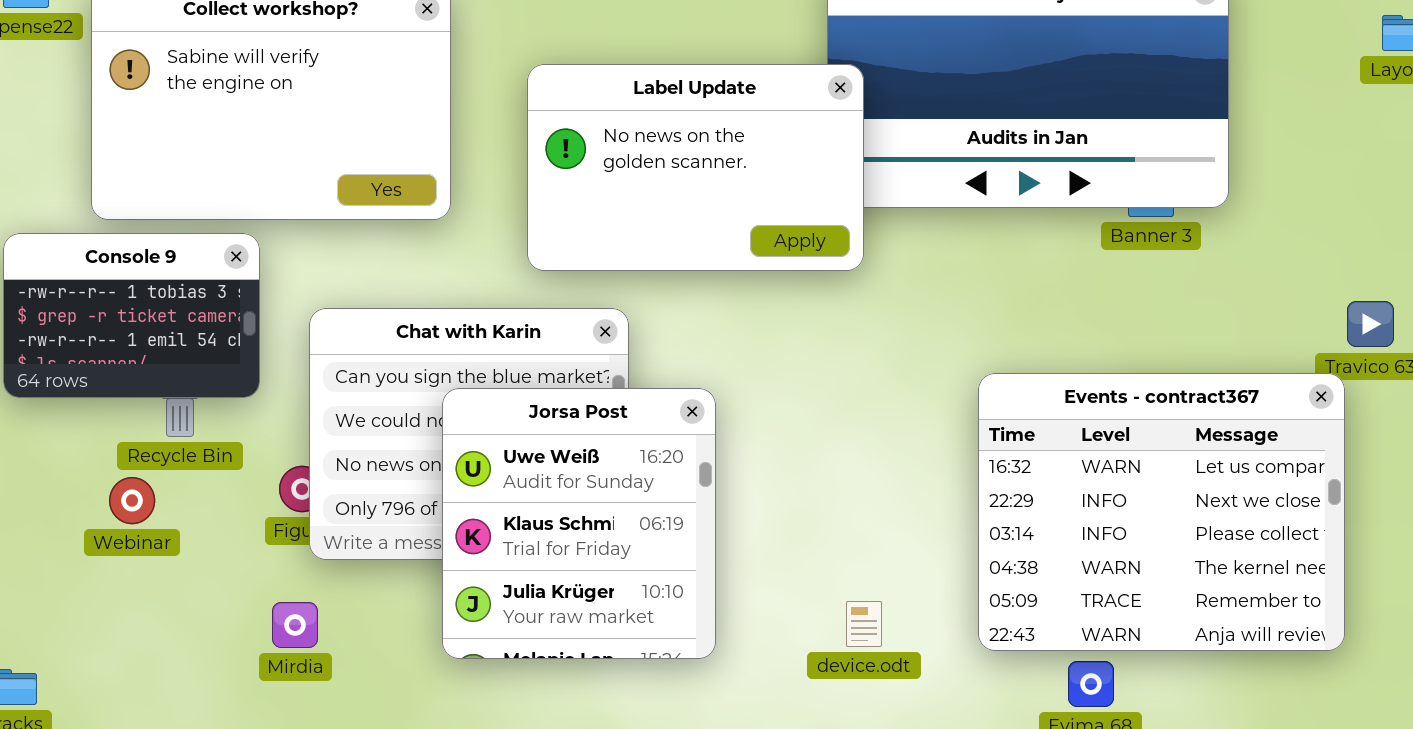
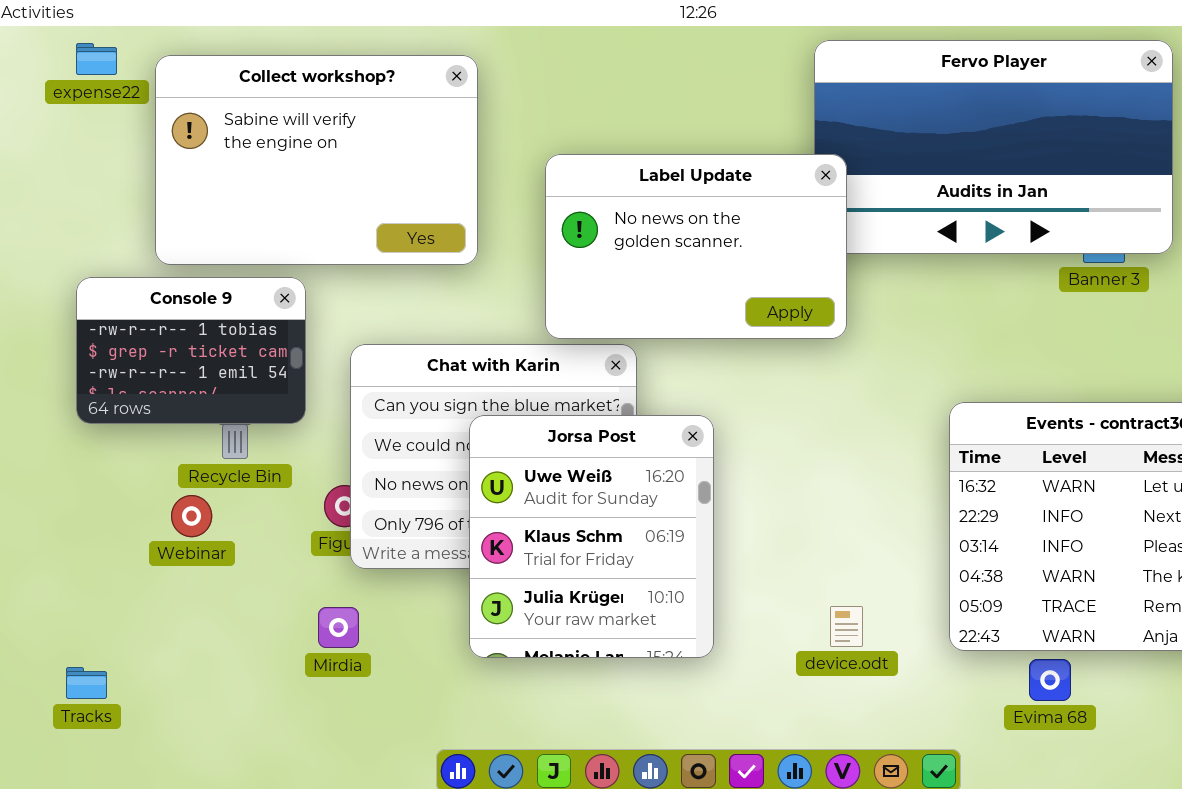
Label Update: [527,64,864,271] -> [545,154,847,339], moved

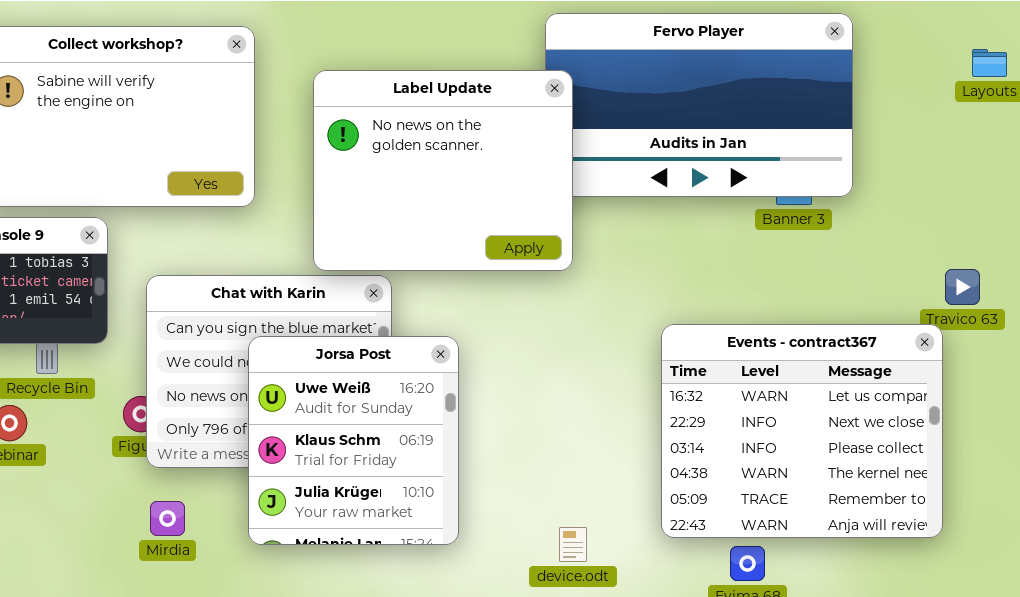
Label Update: [545,154,847,339] -> [313,70,573,271], resized
device.odt: [830,606,863,647] -> [559,527,587,562], moved
Mirdia: [318,607,359,648] -> [150,501,185,536], moved

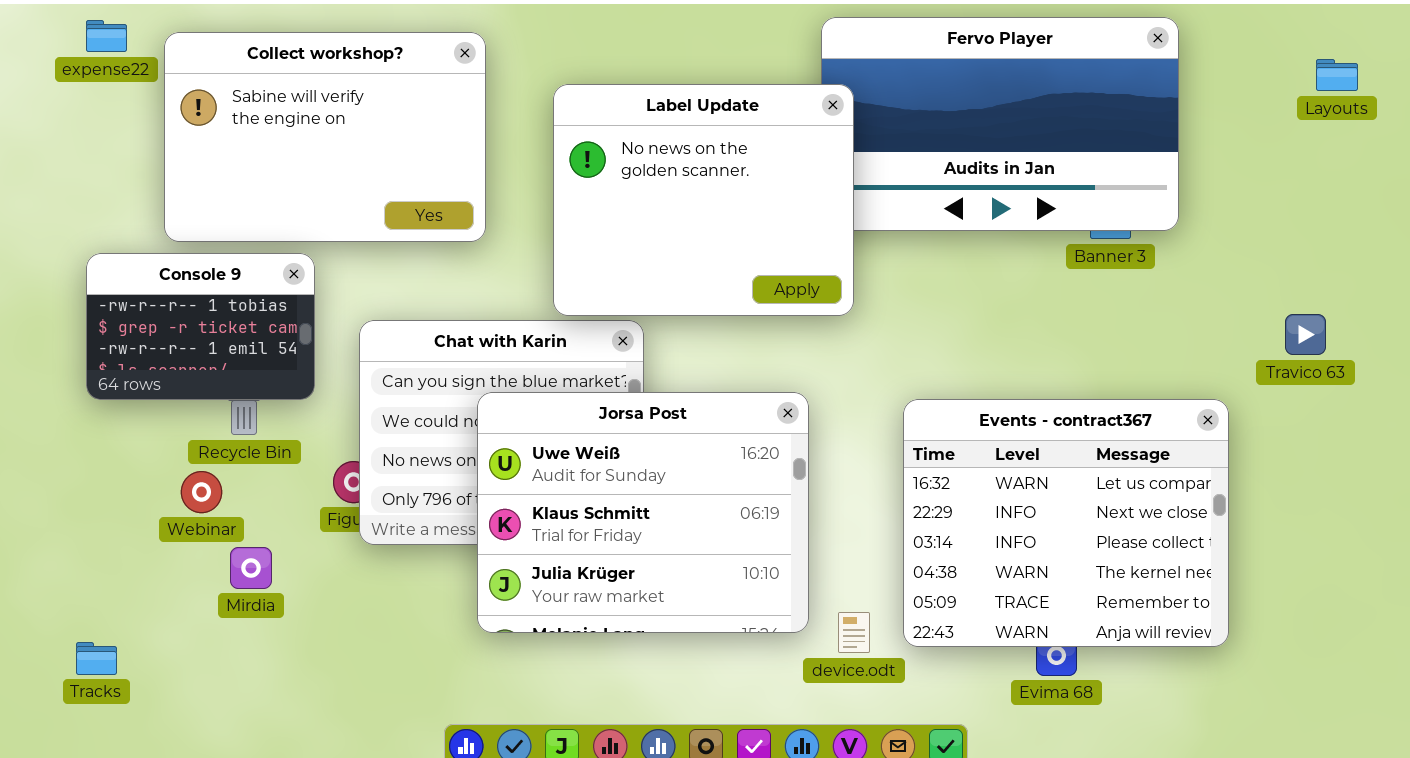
Events - contract367: [661,324,943,538] -> [903,399,1229,647], moved
Jorsa Post: [248,336,459,545] -> [477,392,809,633], resized
Mirdia: [150,501,185,536] -> [230,547,272,589], moved

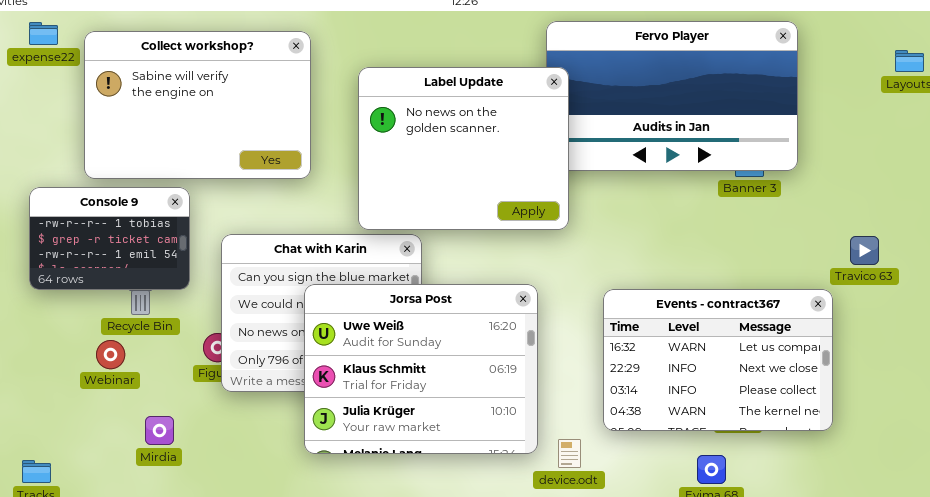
Travico 63: [1285,314,1326,355] -> [850,236,879,265], moved
Events - contract367: [903,399,1229,647] -> [603,289,833,431], resized
Mirdia: [230,547,272,589] -> [145,416,174,445], moved

